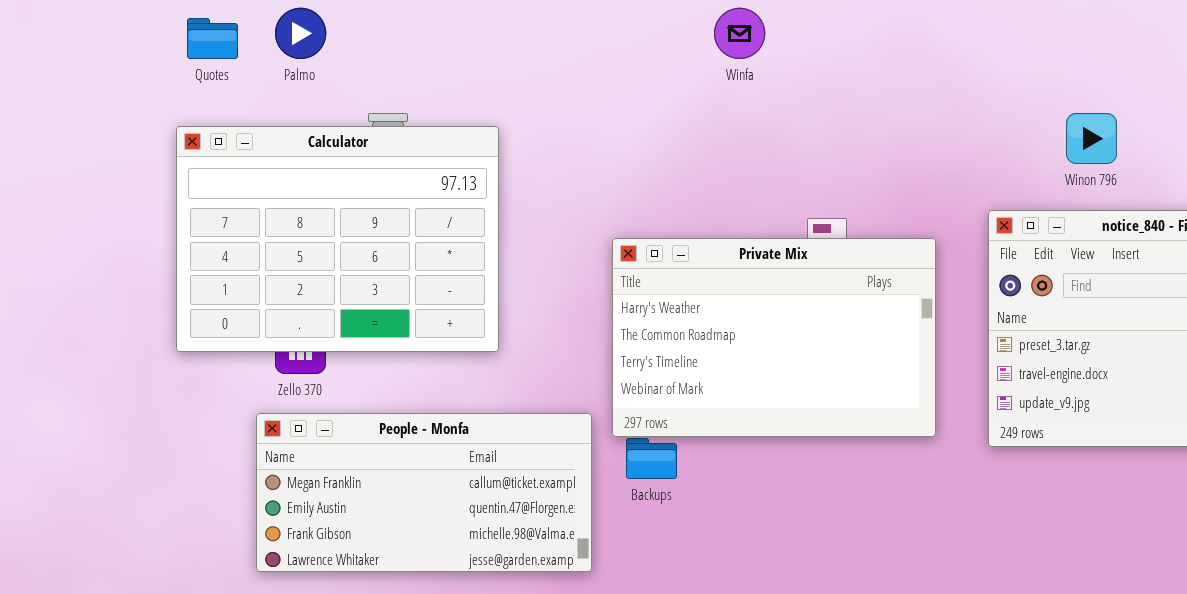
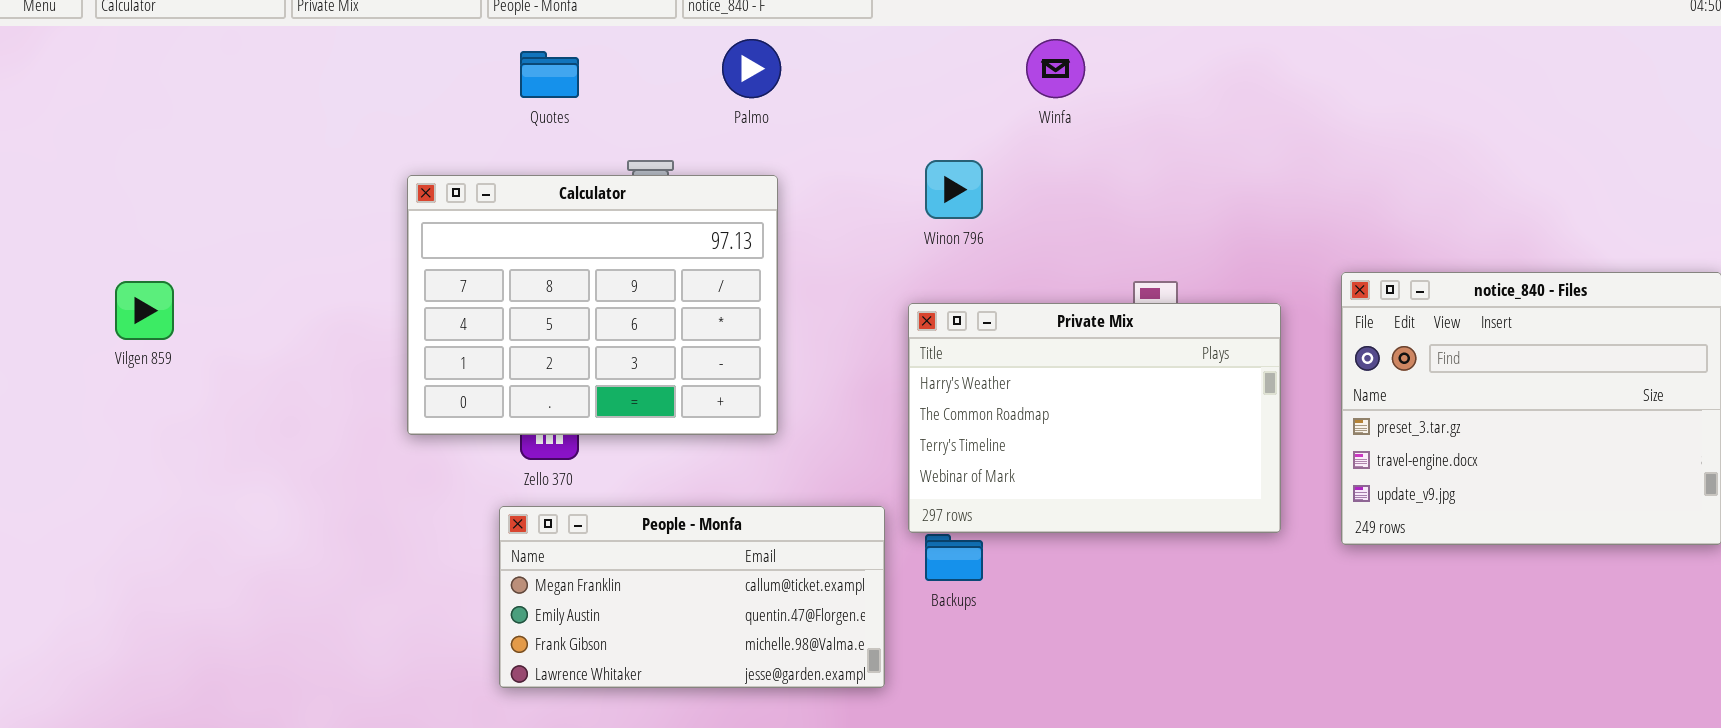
Palmo: [275,8,326,59] -> [722,39,781,98], moved
Quotes: [187,18,238,59] -> [520,51,579,98], moved
Winon 796: [1066,113,1117,164] -> [925,160,983,219], moved

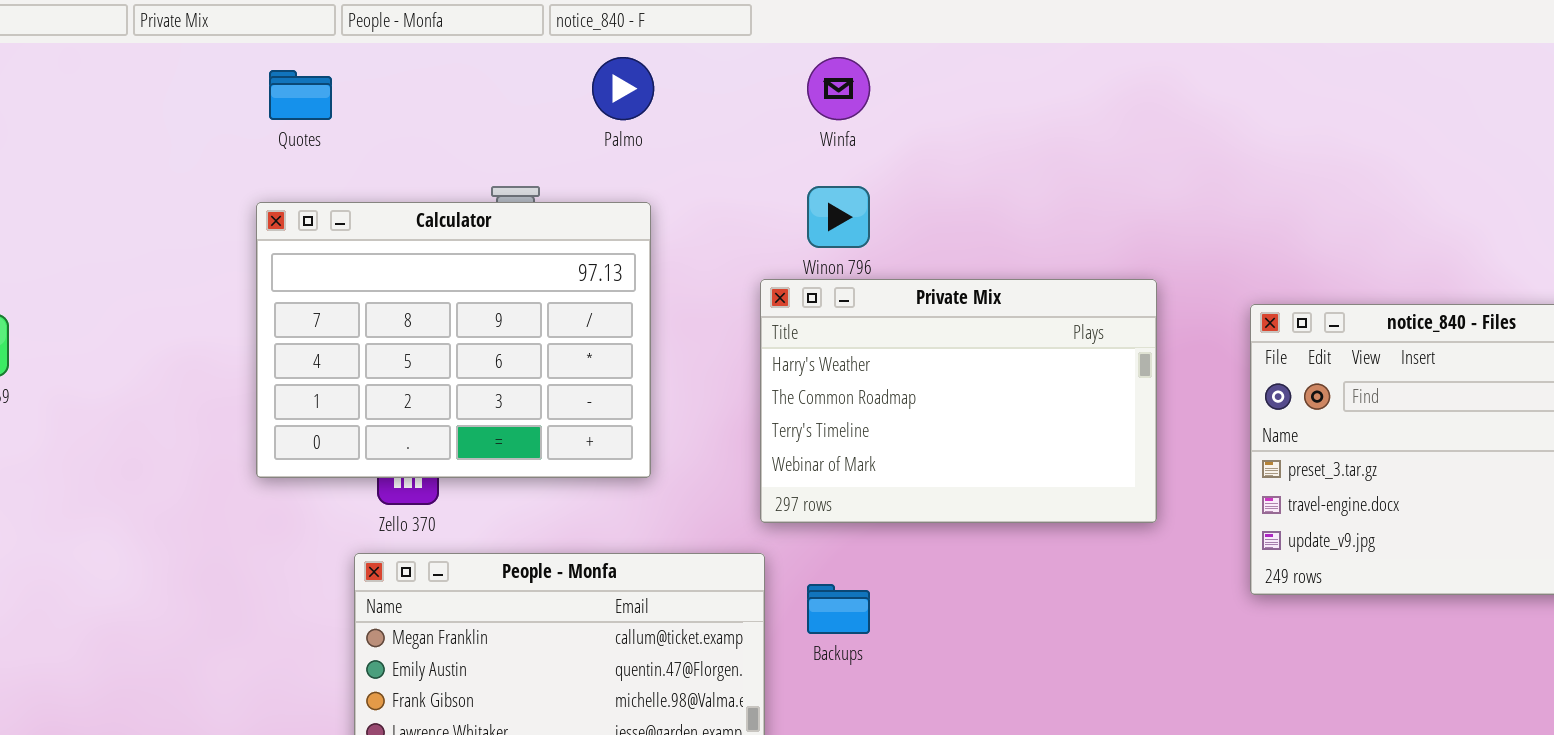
Winfa: [1026,39,1085,98] -> [807,57,870,120], moved
Quotes: [520,51,579,98] -> [269,70,332,120], moved
Private Mix: [908,303,1281,533] -> [760,279,1157,523], moved

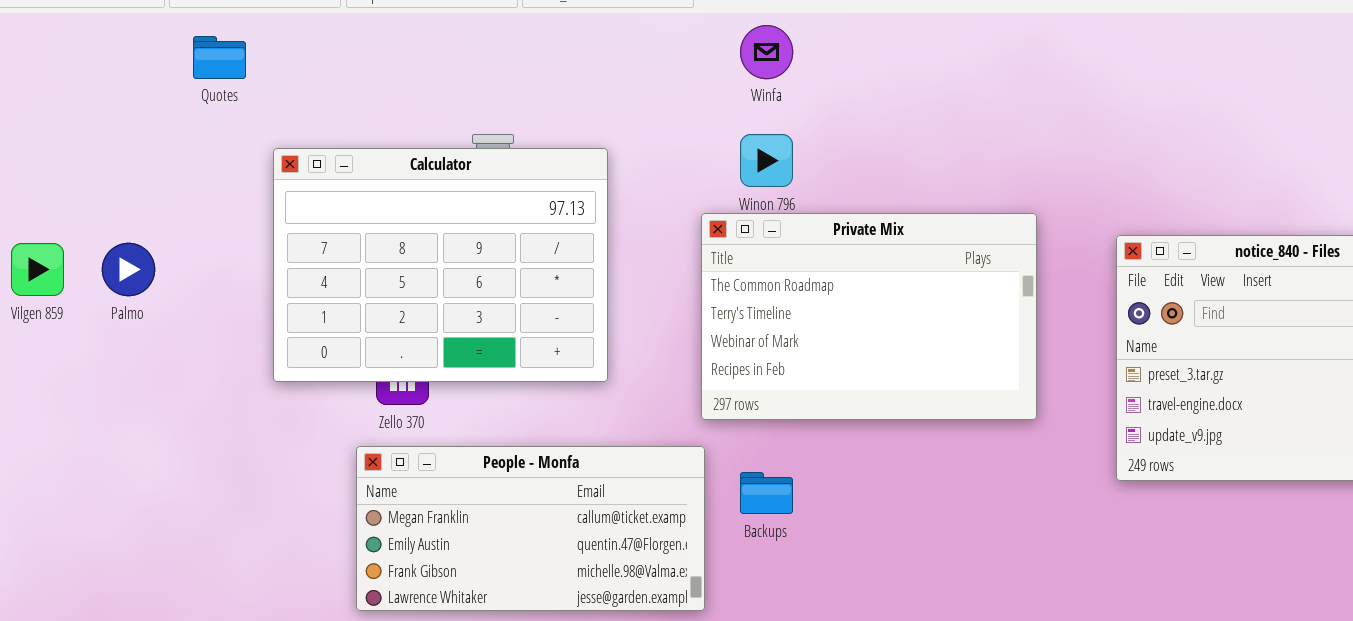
Palmo: [592,57,654,120] -> [102,243,155,296], moved
Quotes: [269,70,332,120] -> [193,36,246,79], moved
Private Mix: [760,279,1157,523] -> [701,213,1037,420], scrolled down 1 row

